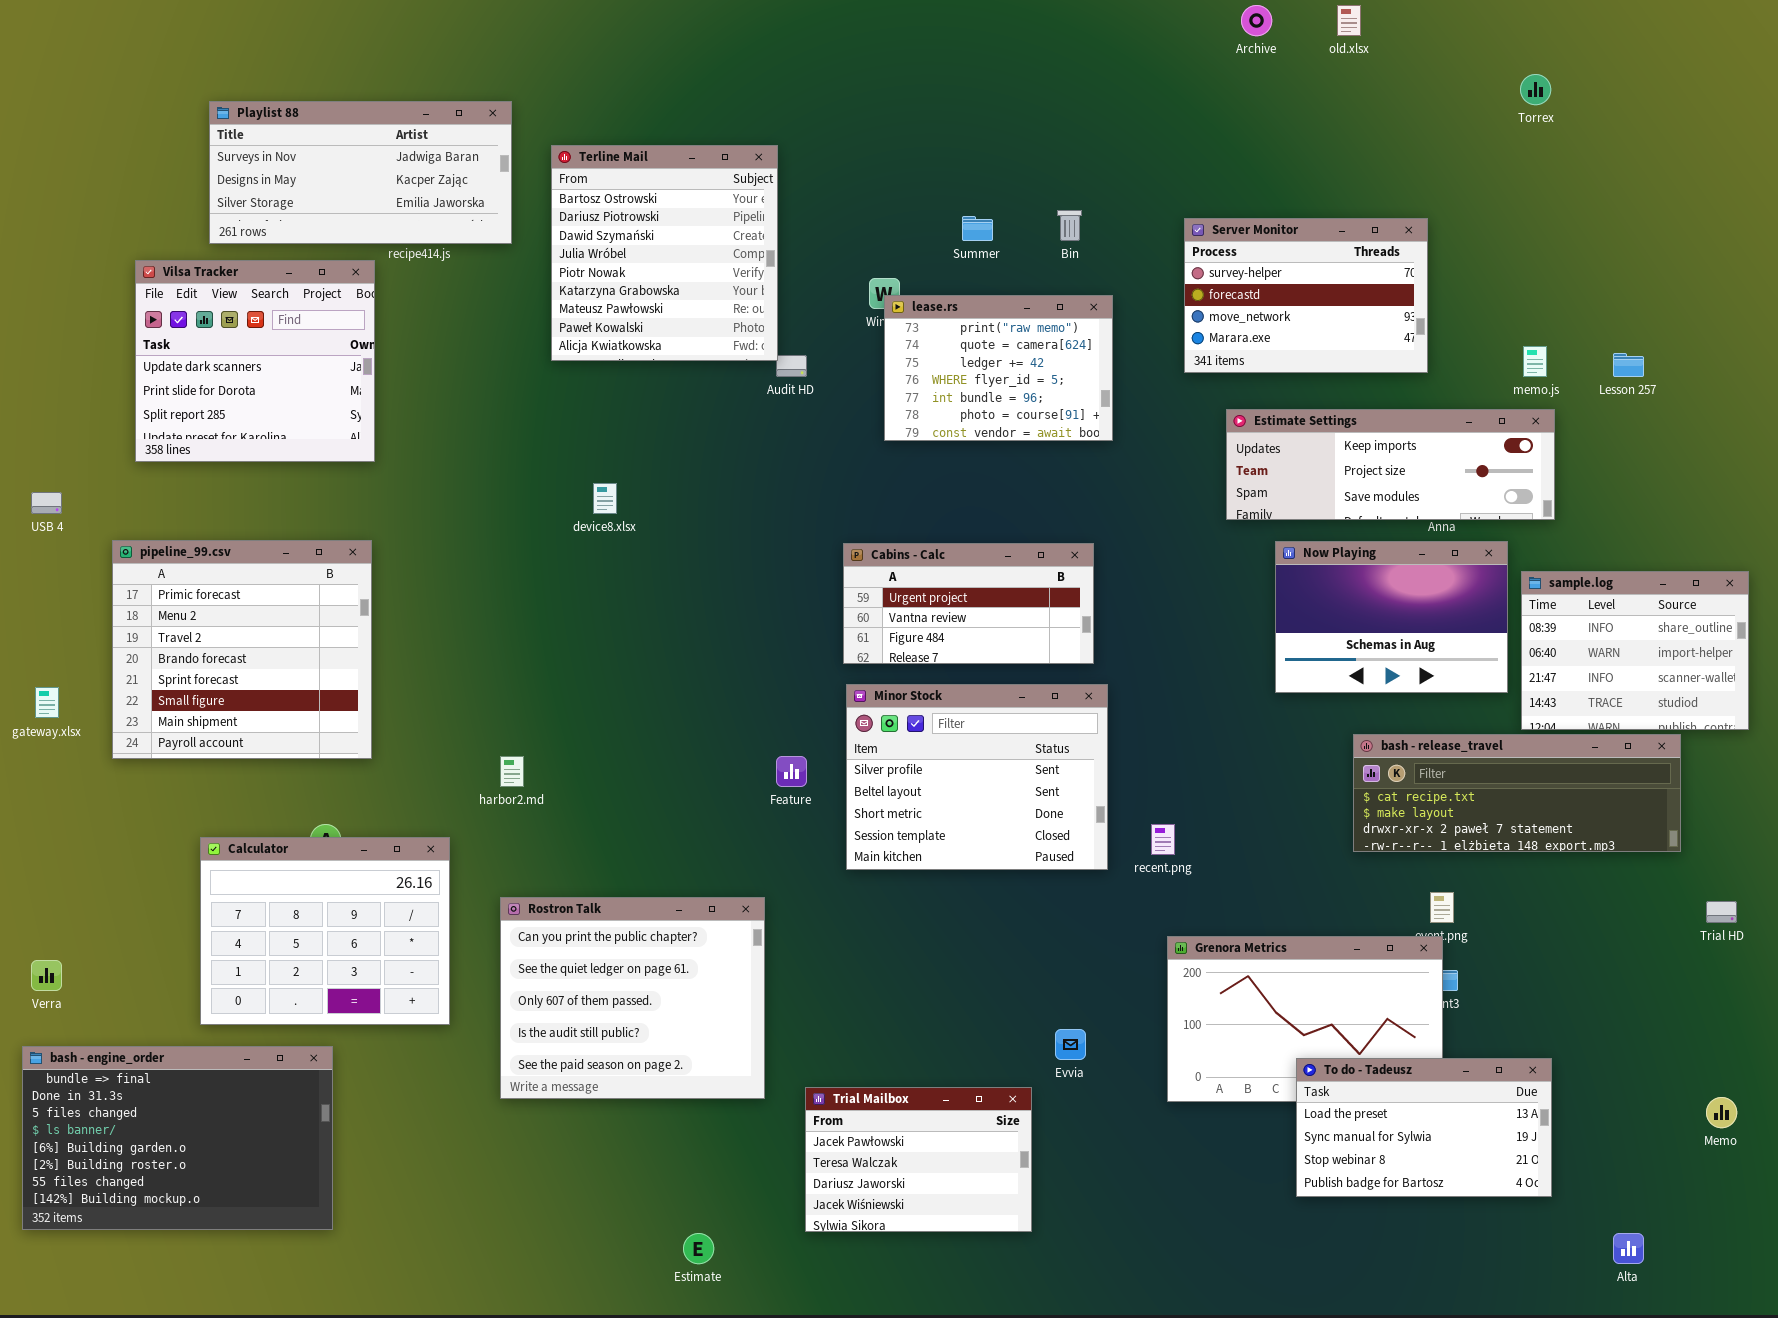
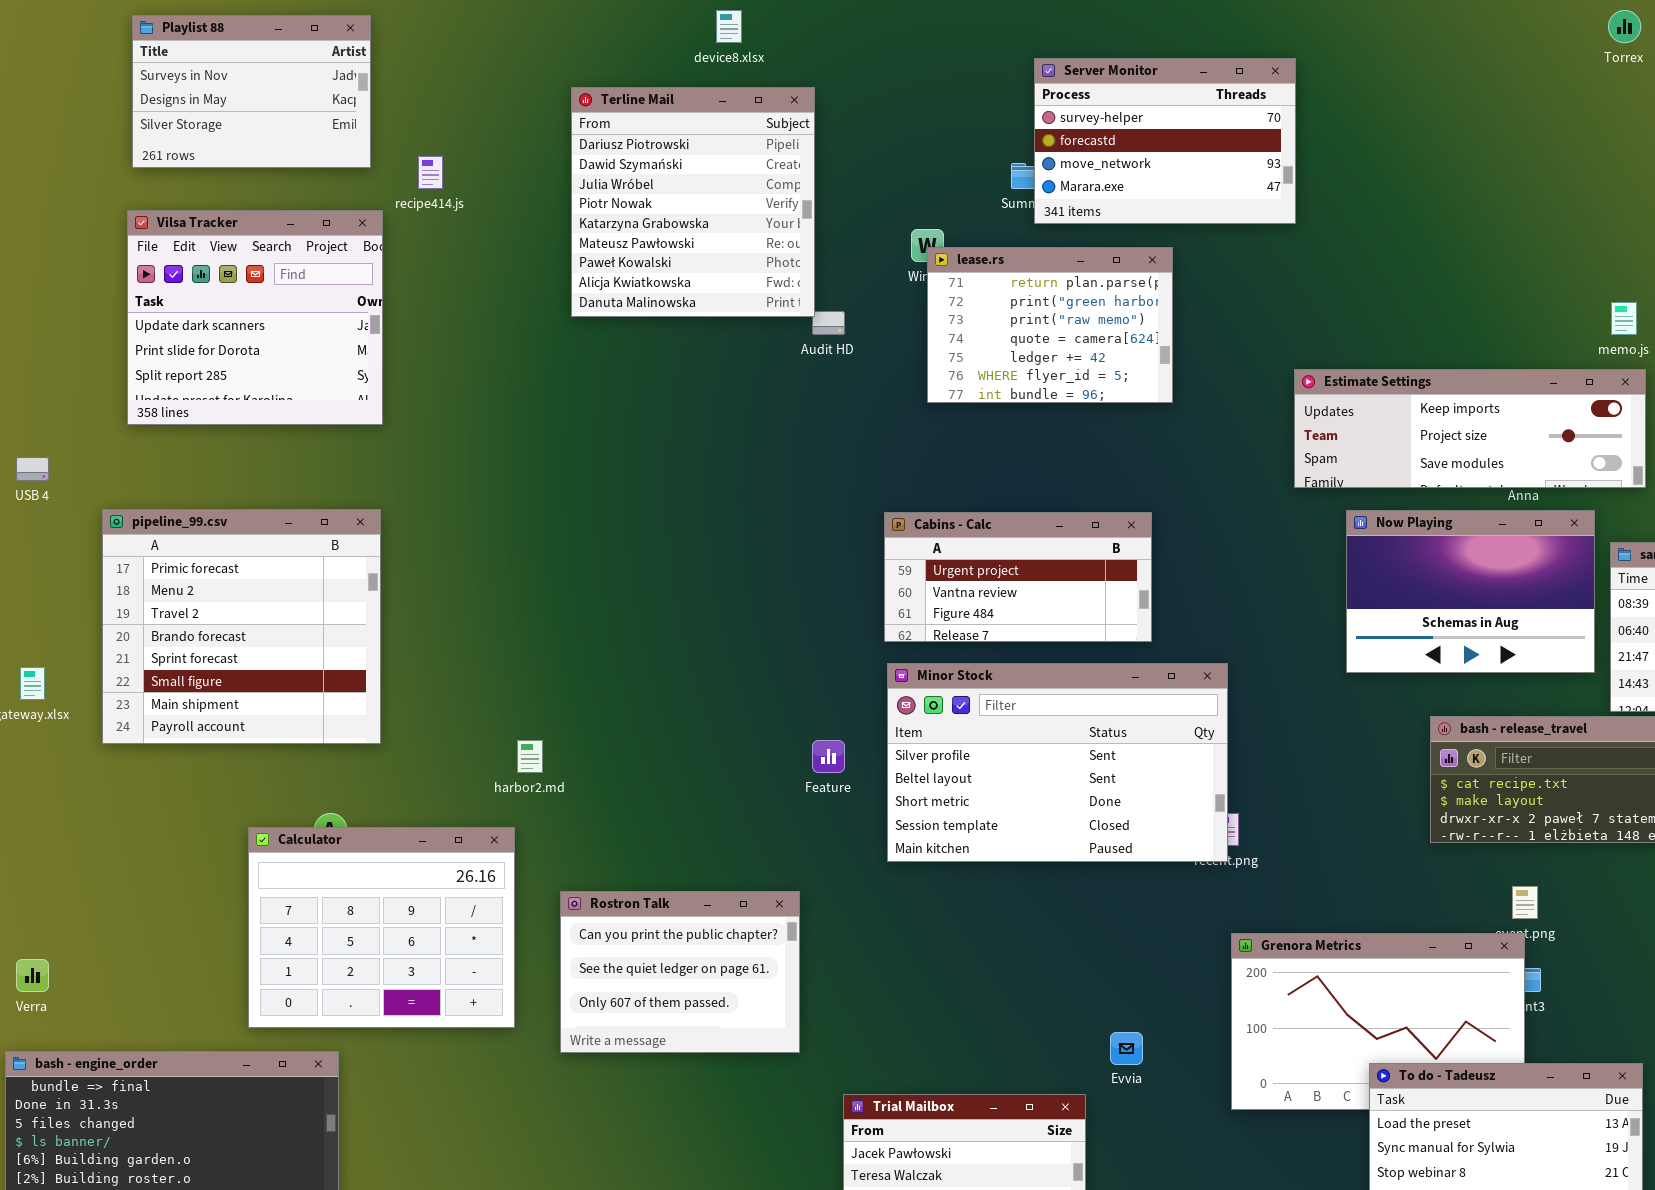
Playlist 88: [209,101,512,244] -> [132,15,371,168], moved, resized
Terline Mail: [551,145,778,361] -> [571,87,815,317], scrolled down 1 row
Server Monitor: [1184,218,1428,373] -> [1034,58,1296,224], moved
lease.rs: [884,295,1113,441] -> [927,247,1173,403], scrolled up 2 rows
device8.xlsx: [593,483,617,514] -> [716,10,742,43], moved
Minor Stock: [846,684,1108,870] -> [887,663,1228,862], resized
Calculator: [200,837,450,1025] -> [248,827,515,1028], moved
Rostron Talk: [500,897,765,1099] -> [560,891,800,1053], resized

